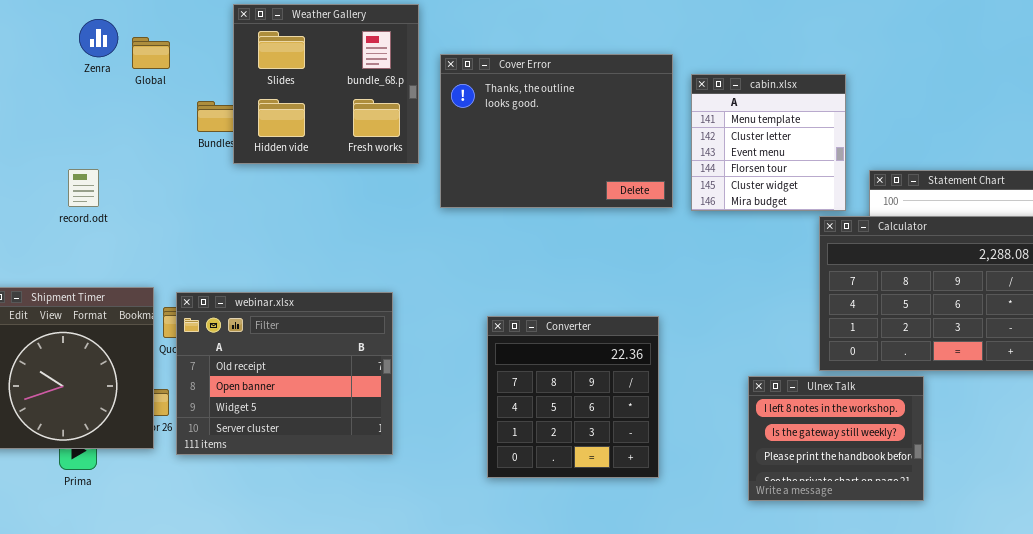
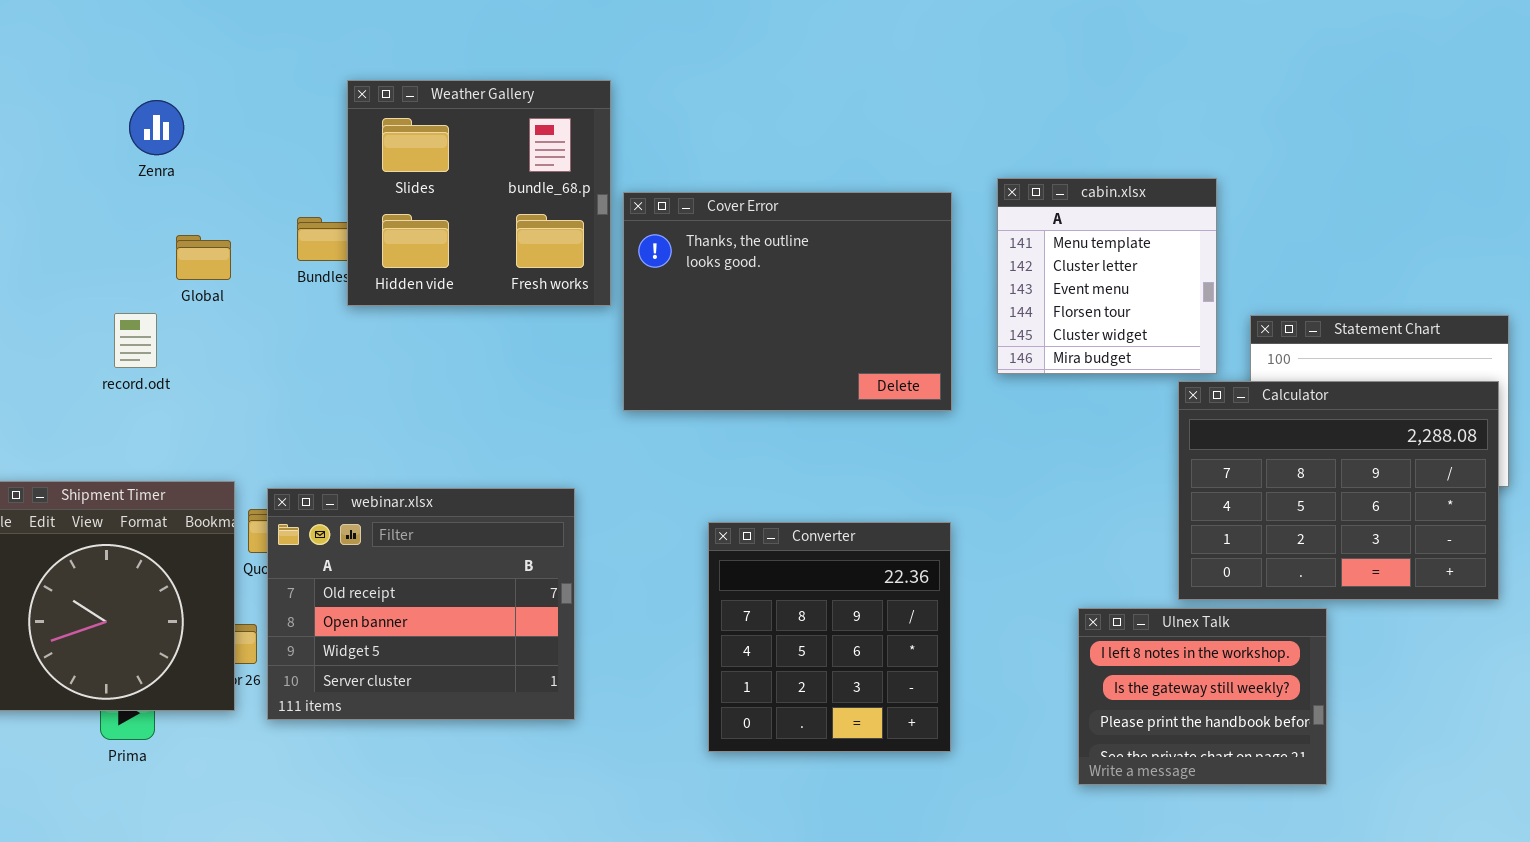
Global: [132,37,170,69] -> [176,235,231,280], moved
Cover Error: [440,54,673,208] -> [623,192,952,411], moved

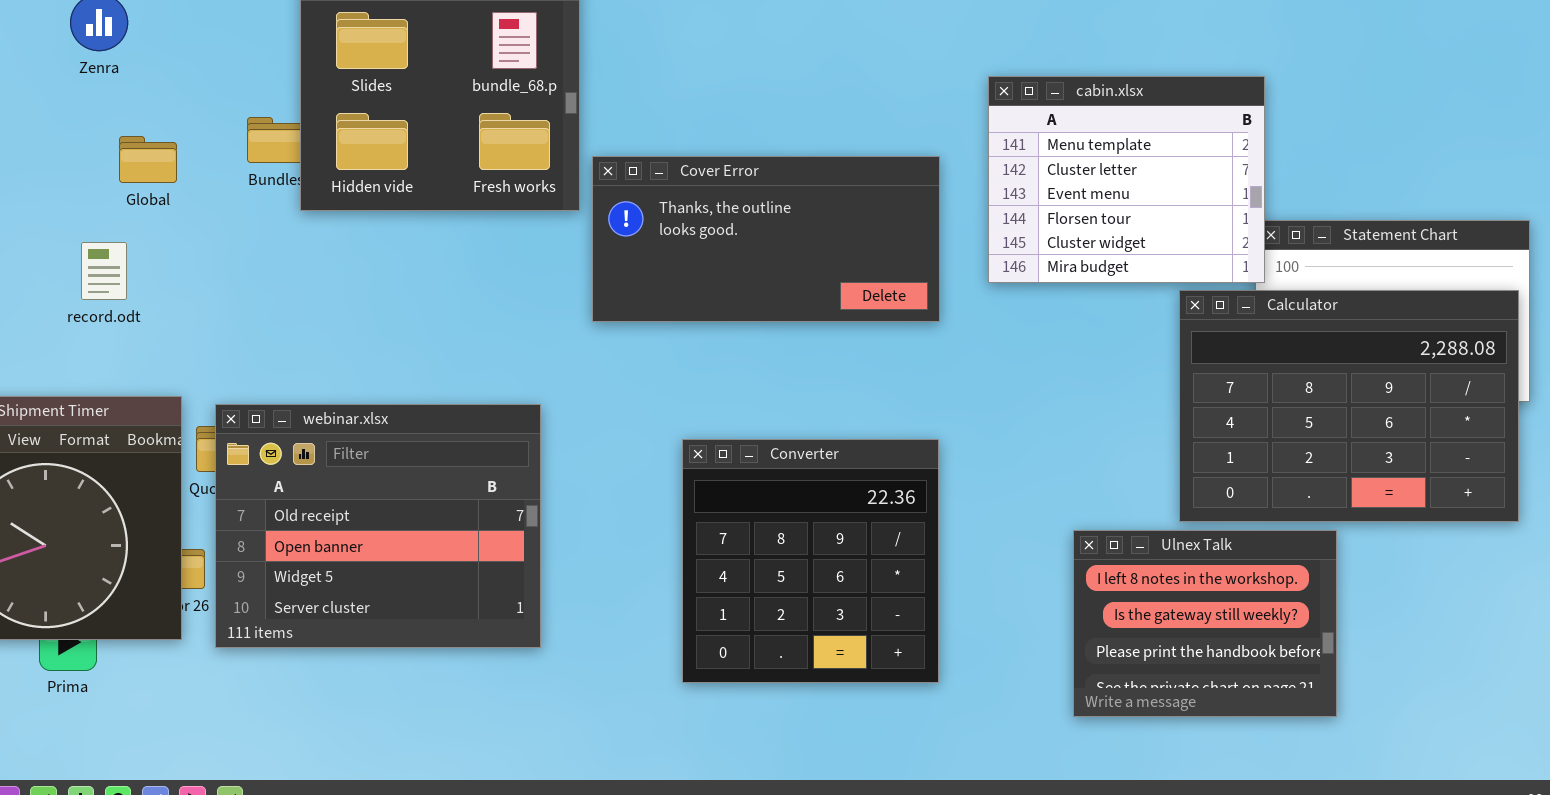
cabin.xlsx: [997,178,1217,374] -> [988,76,1265,283], resized
Cover Error: [623,192,952,411] -> [592,156,940,322], resized
record.odt: [114,313,157,368] -> [81,242,127,300], moved

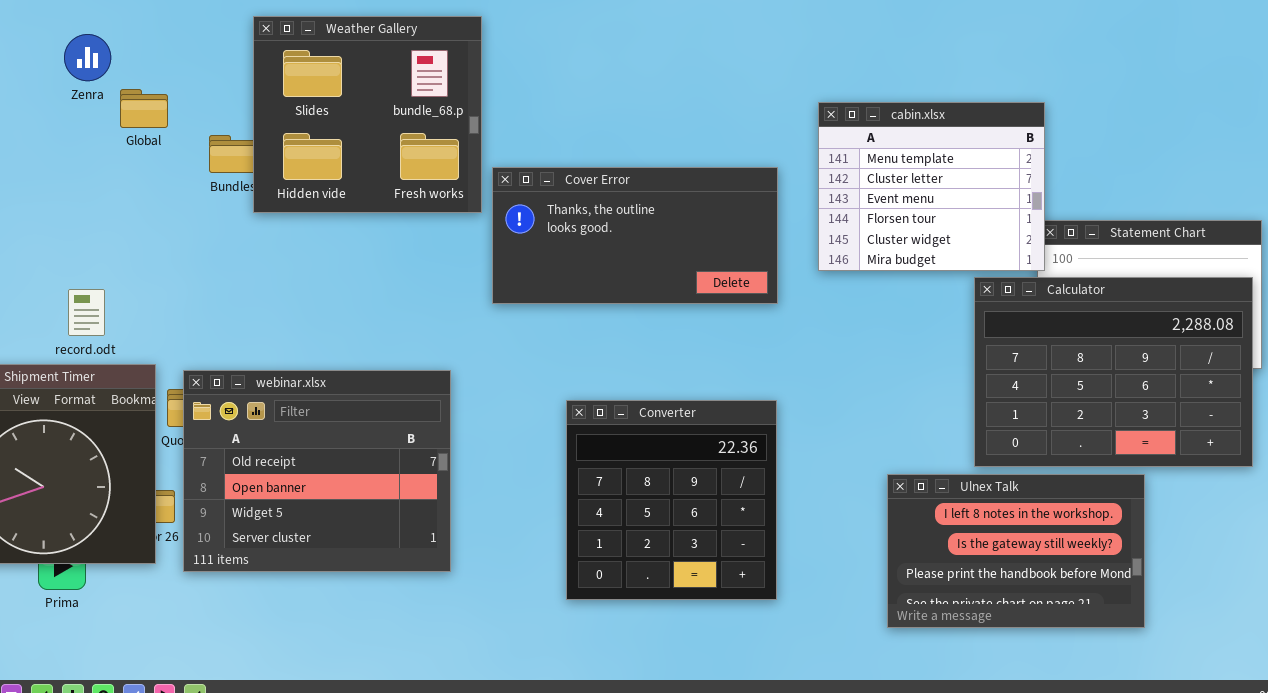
Global: [119,136,177,183] -> [120,89,168,128], moved
record.odt: [81,242,127,300] -> [68,289,105,336], moved
Ulnex Talk: [1073,530,1337,717] -> [887,474,1145,628], resized

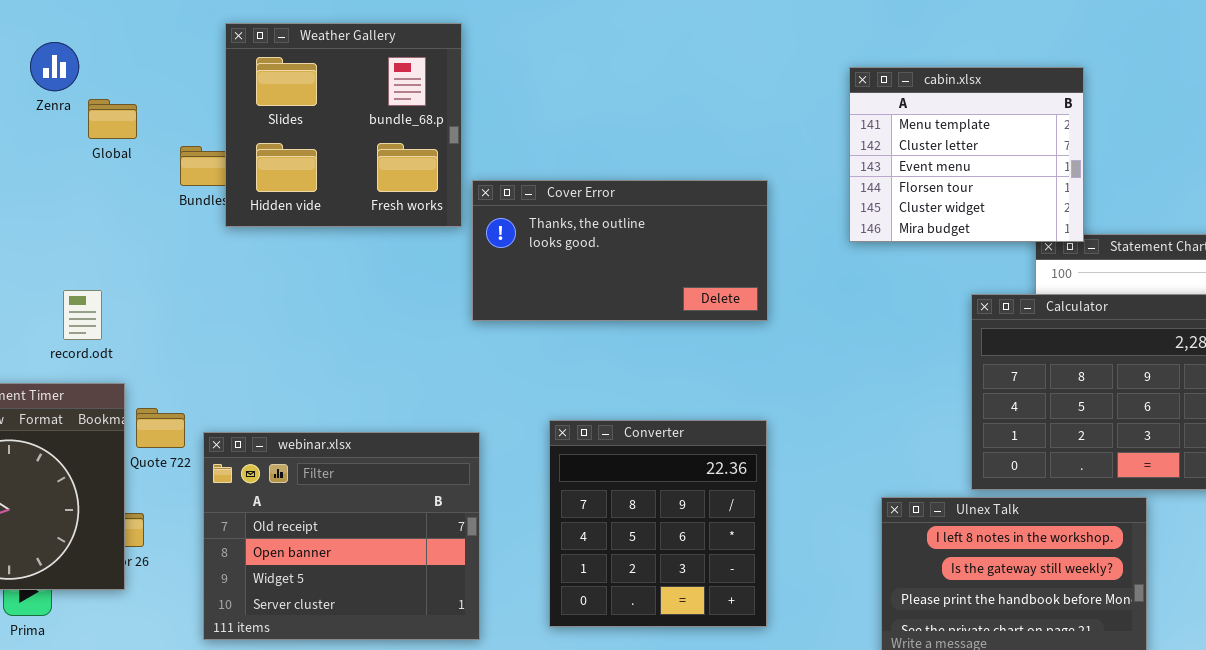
cabin.xlsx: [818,102,1045,271] -> [849,67,1084,242], moved
record.odt: [68,289,105,336] -> [63,290,102,340], moved
webinar.xlsx: [183,370,451,572] -> [203,432,480,640], moved

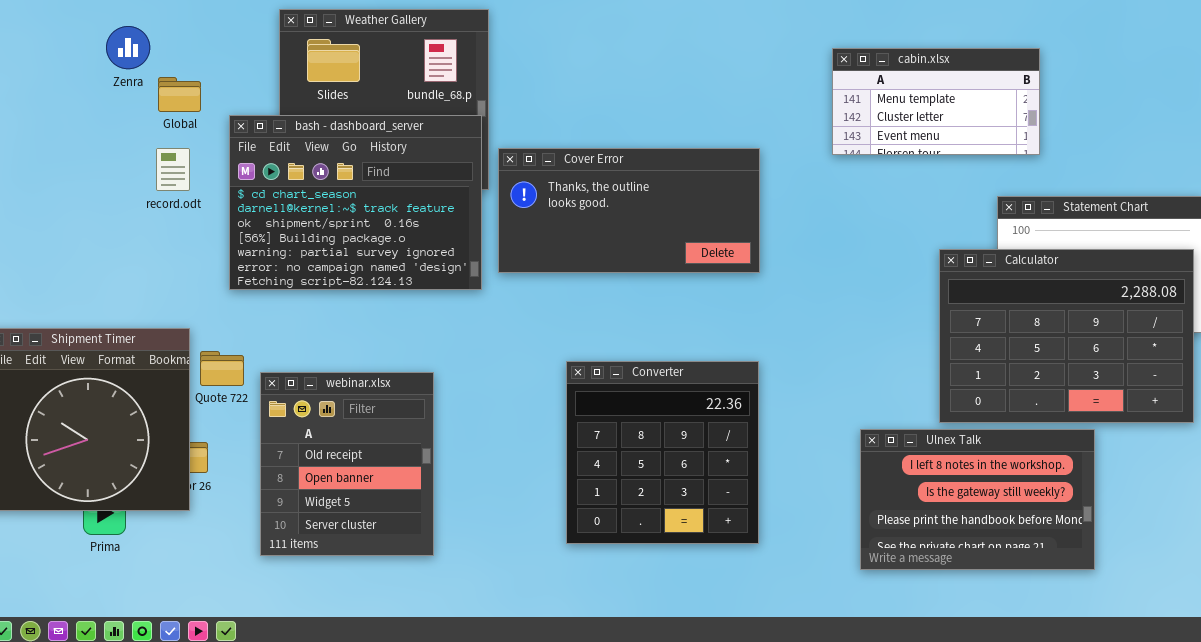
cabin.xlsx: [849,67,1084,242] -> [832,48,1040,155], resized
bash - dashboard_server: none -> [229,115,482,290], opened
record.odt: [63,290,102,340] -> [156,148,190,191], moved
webinar.xlsx: [203,432,480,640] -> [260,372,434,556], resized

